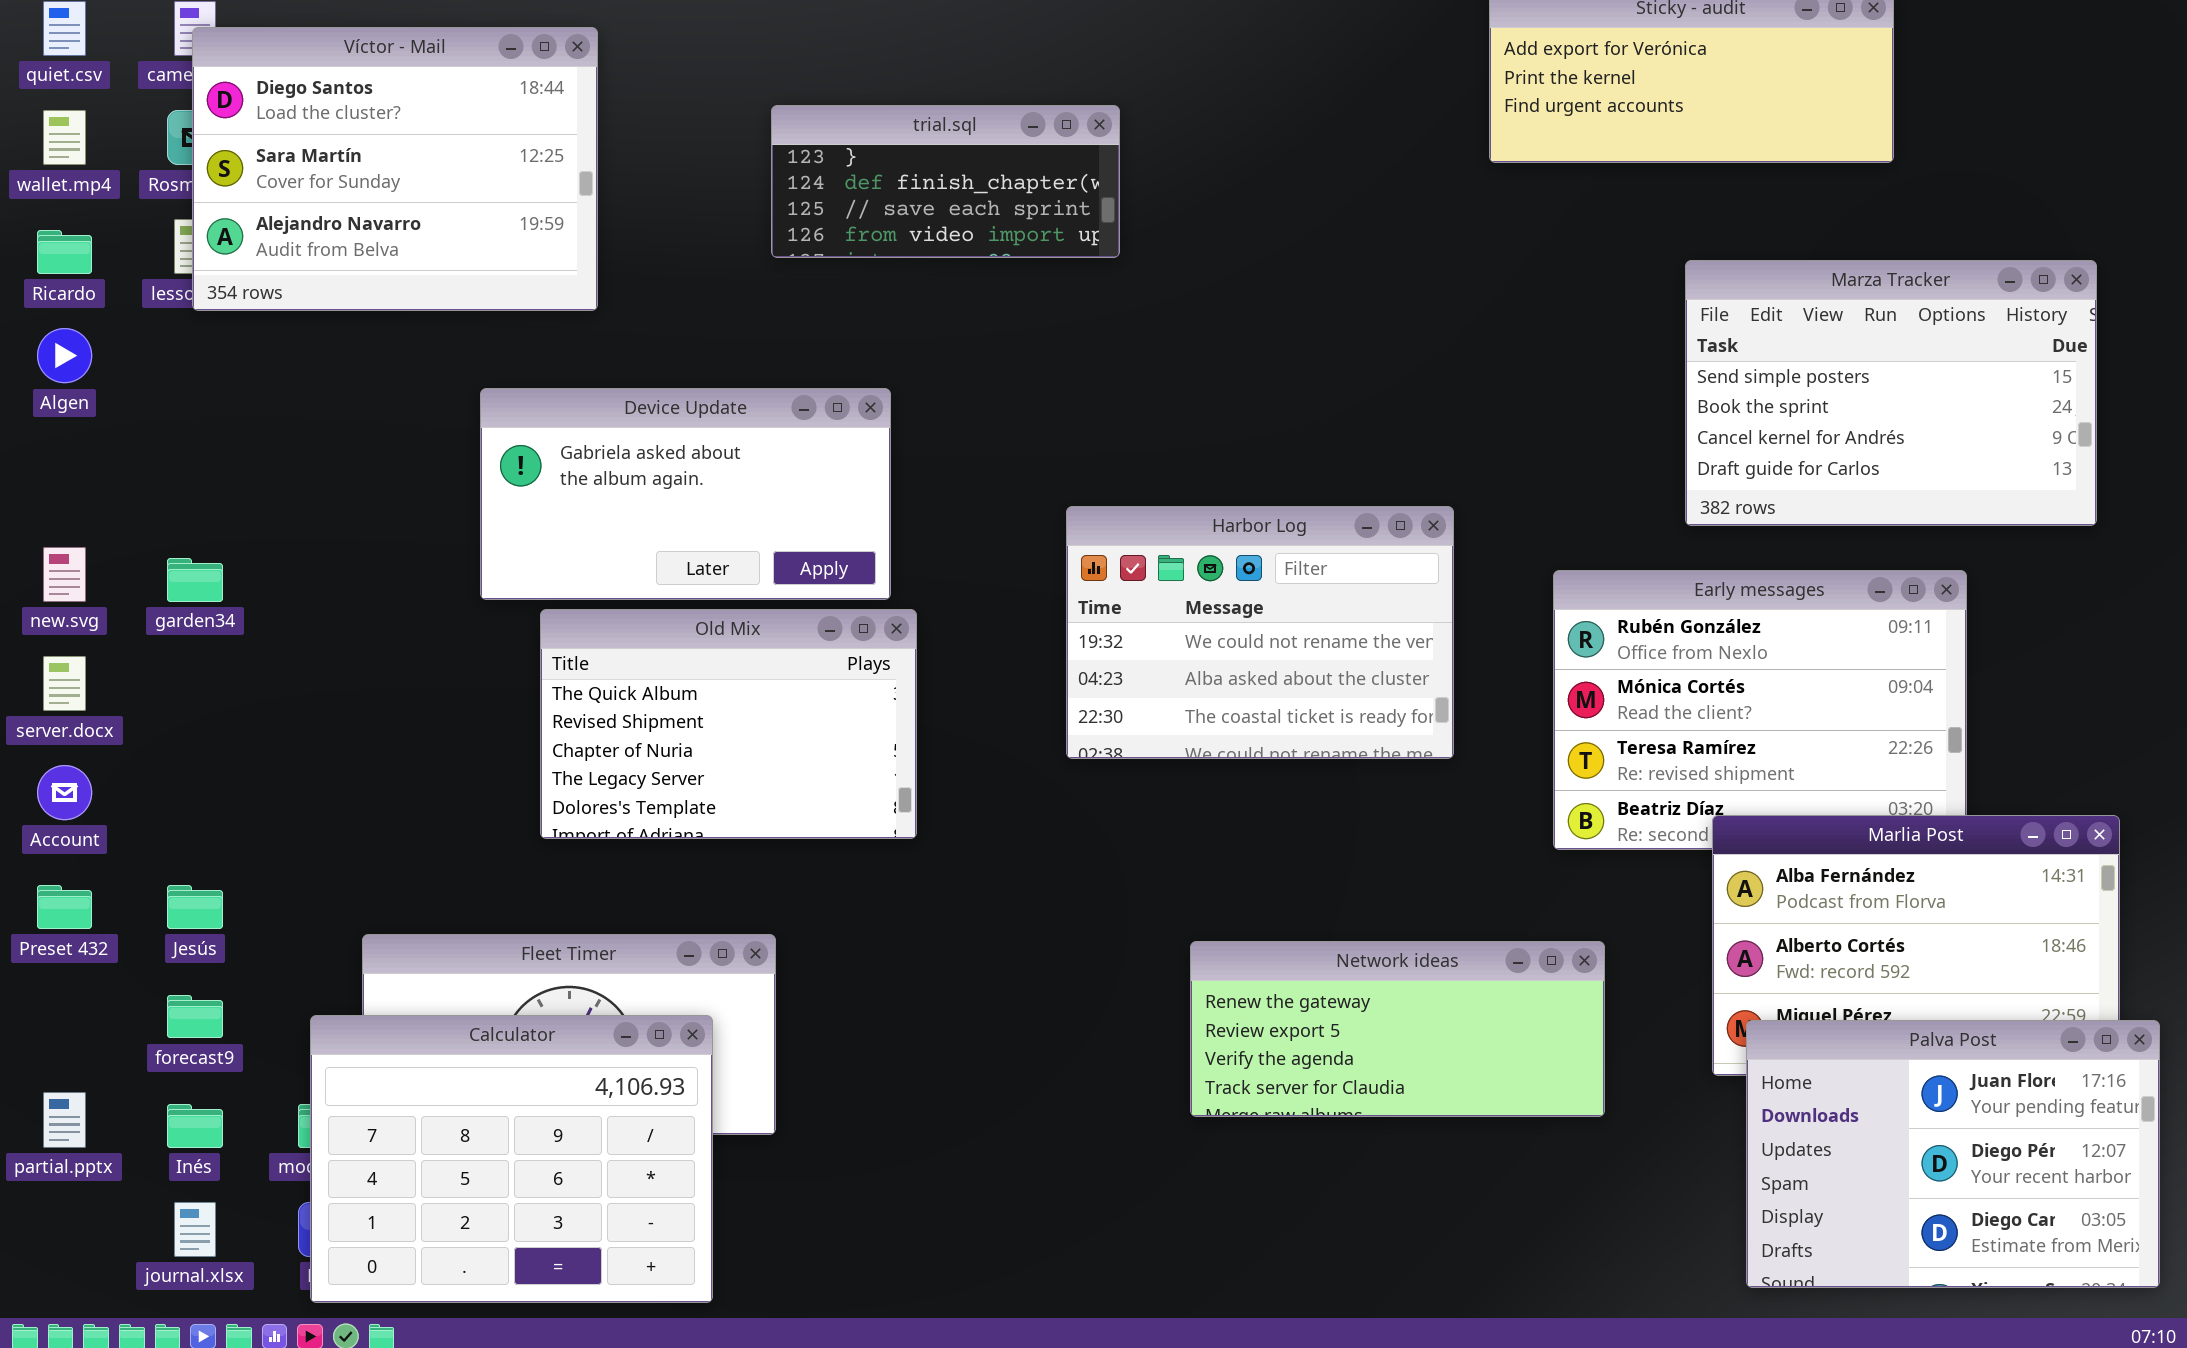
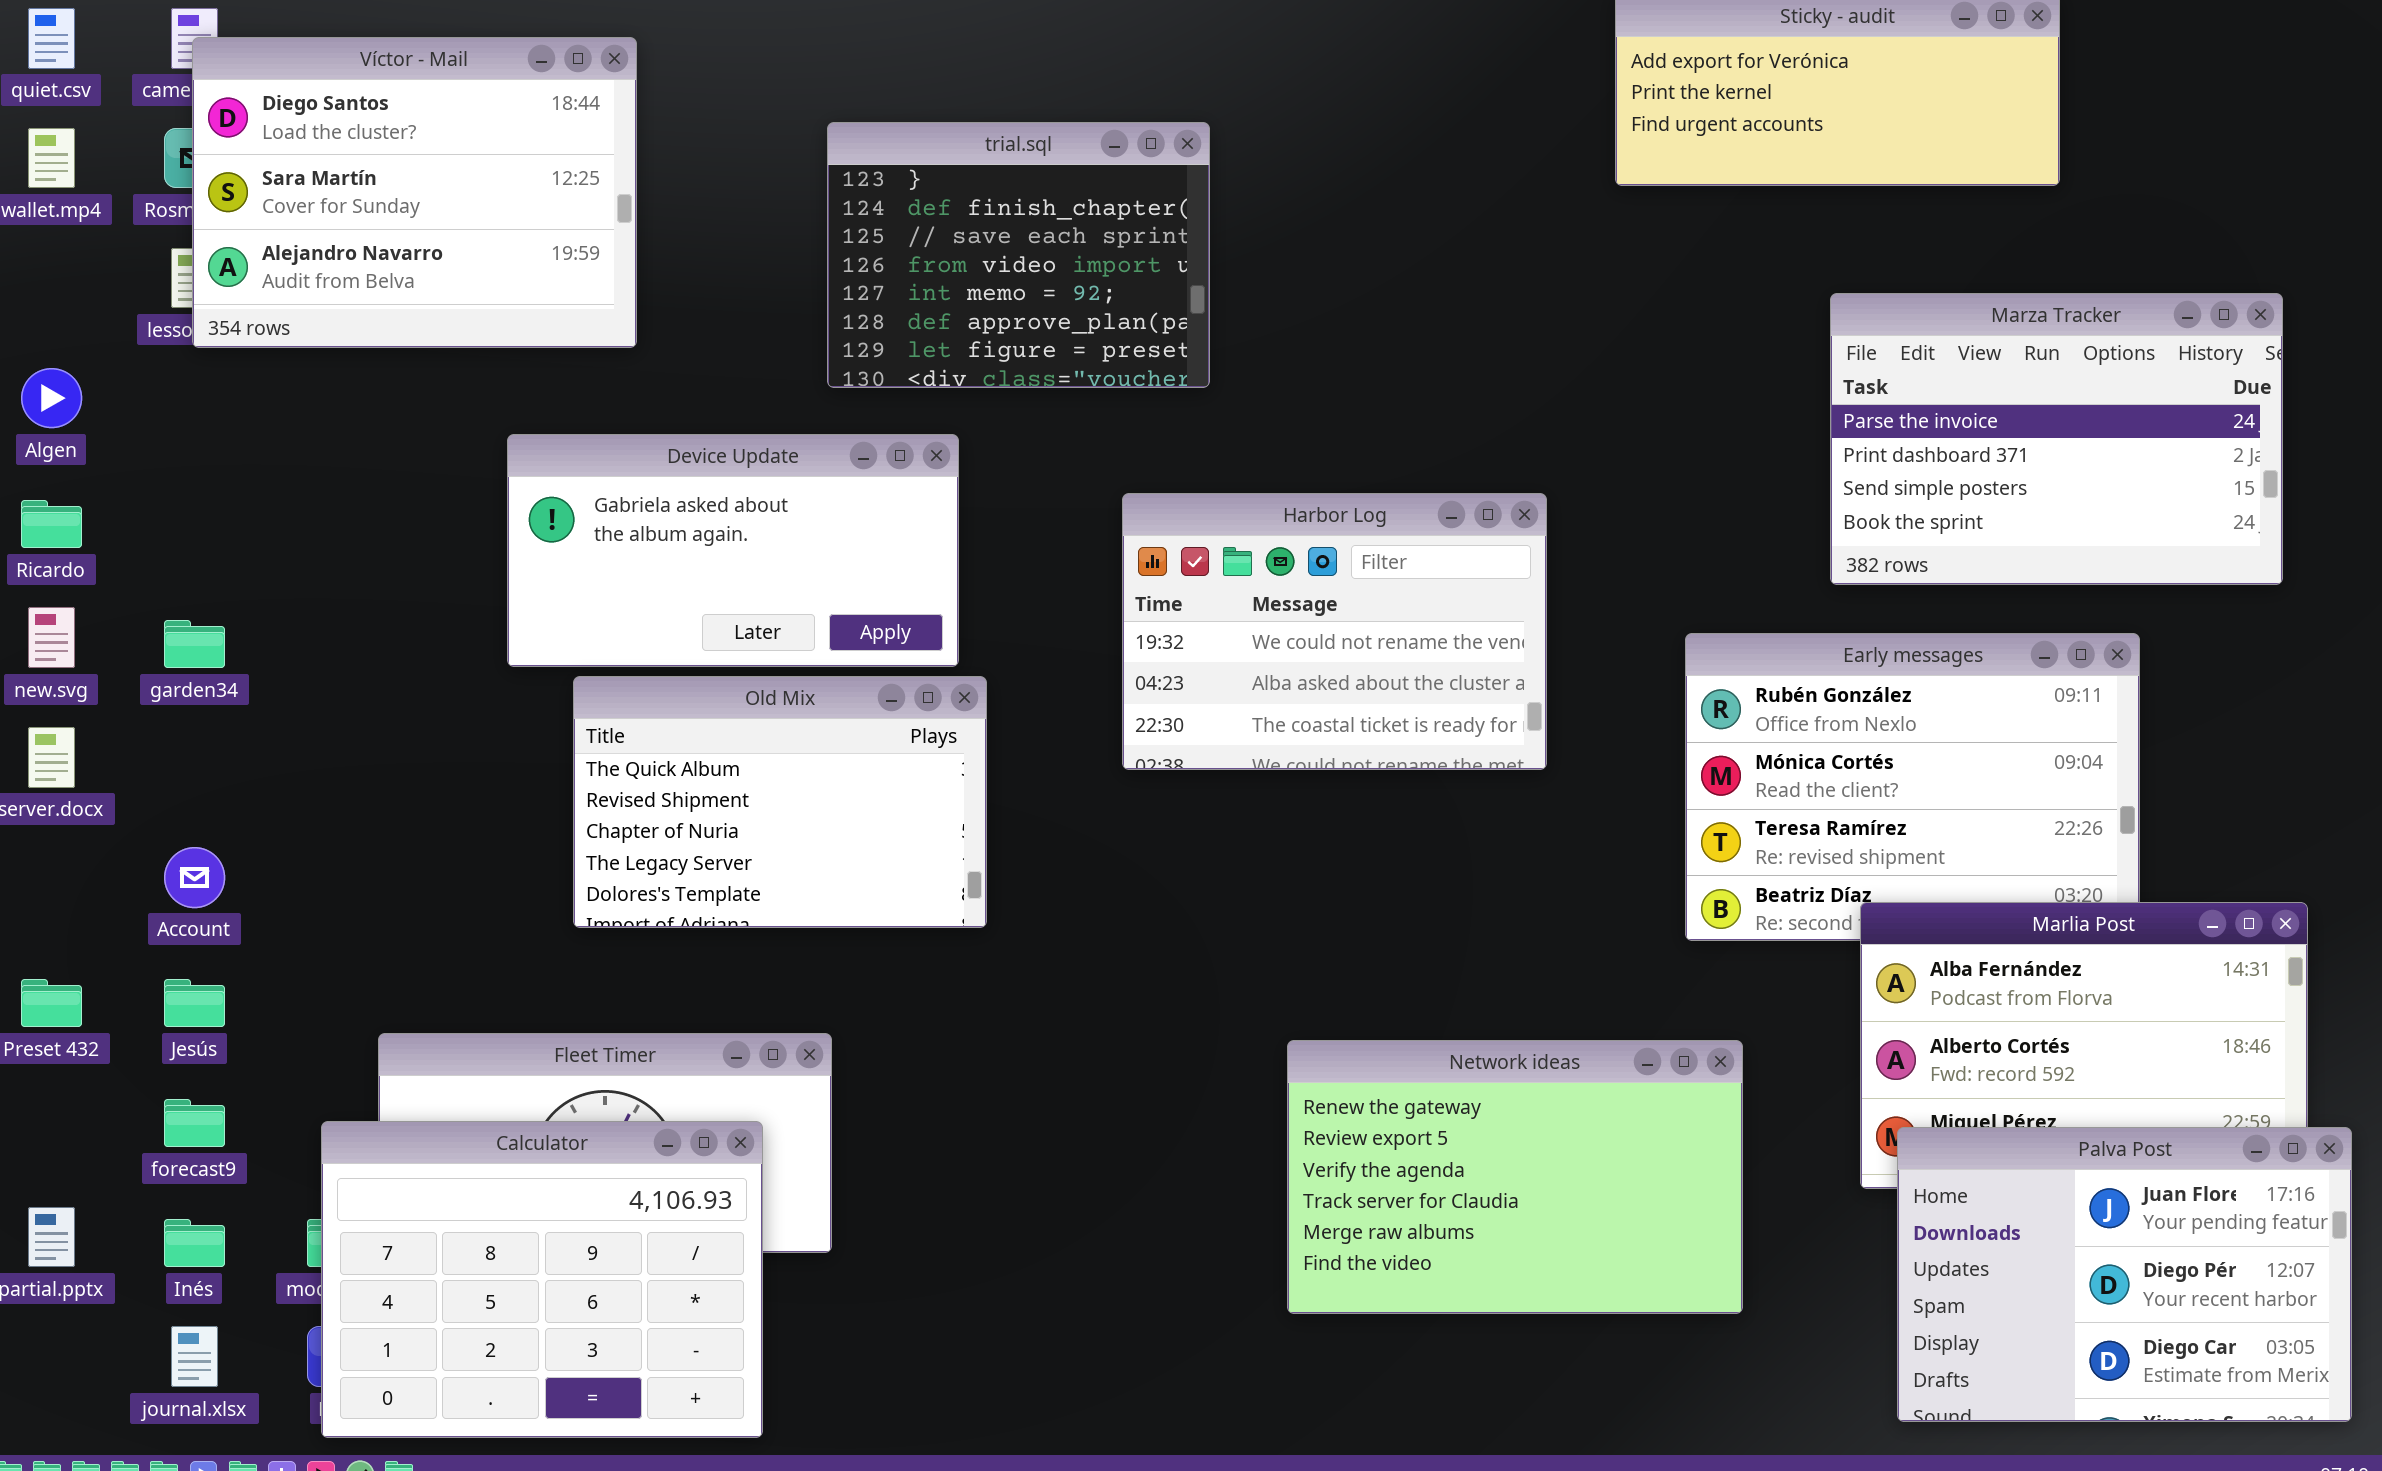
trial.sql: [771,105,1120,258] -> [827,122,1210,388], resized
Ricardo: [37,230,92,274] -> [21,500,82,548], moved
Marza Tracker: [1685,260,2097,526] -> [1830,293,2283,585], scrolled up 2 rows
Harbor Log: [1066,506,1454,759] -> [1122,493,1547,770], moved
Account: [37,765,92,820] -> [164,847,225,908], moved
Network ideas: [1190,941,1605,1117] -> [1287,1040,1743,1314], resized

